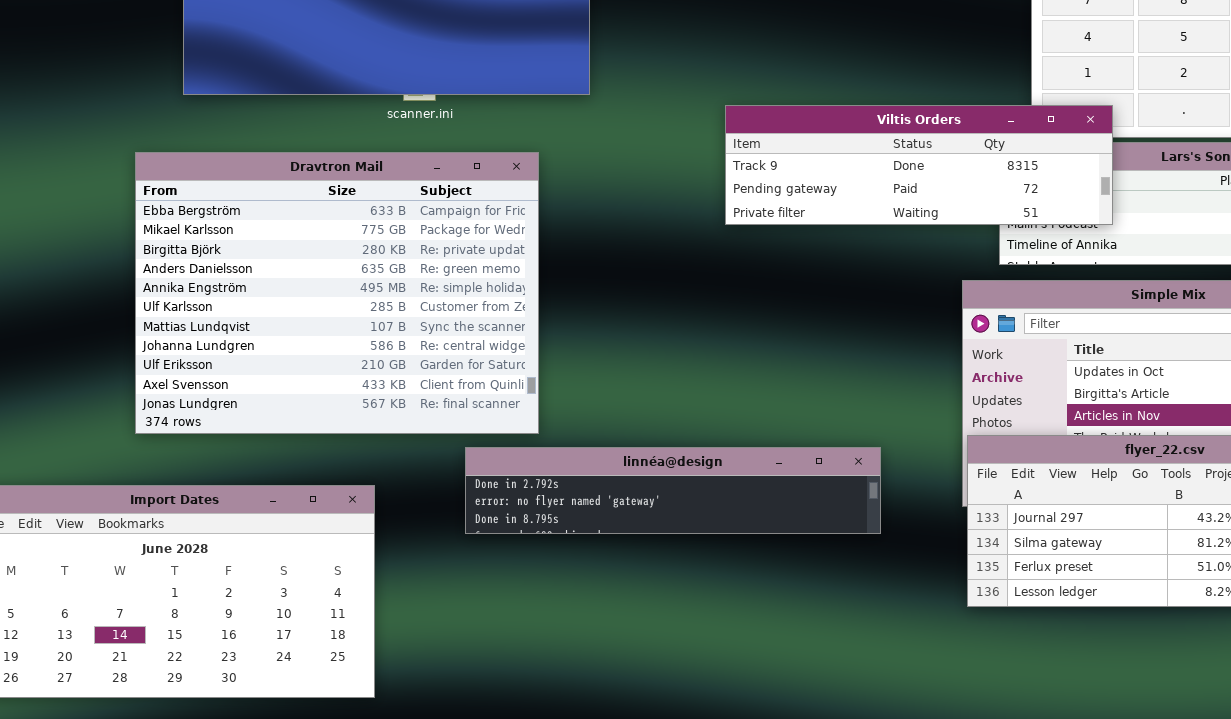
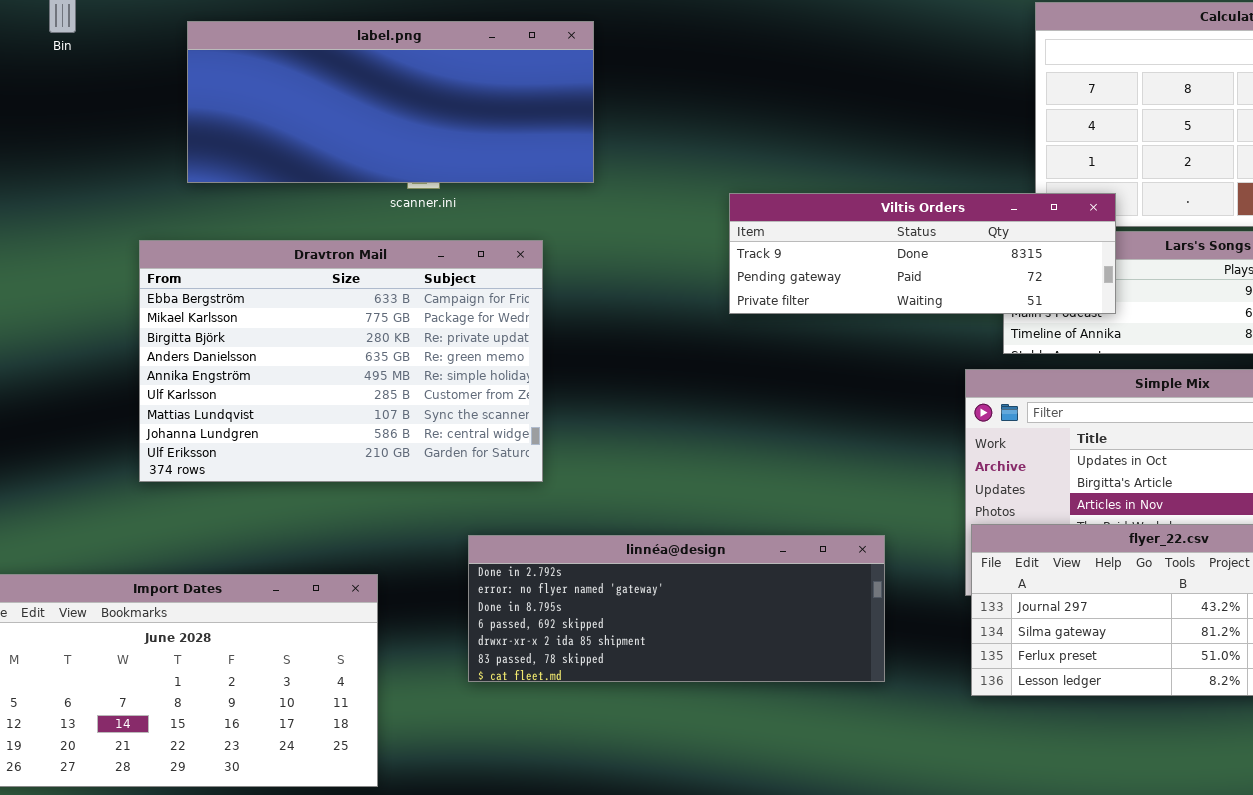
Dravtron Mail: [135,152,539,434] -> [139,240,543,482], resized
linnéa@design: [465,447,881,534] -> [468,535,885,682], resized

